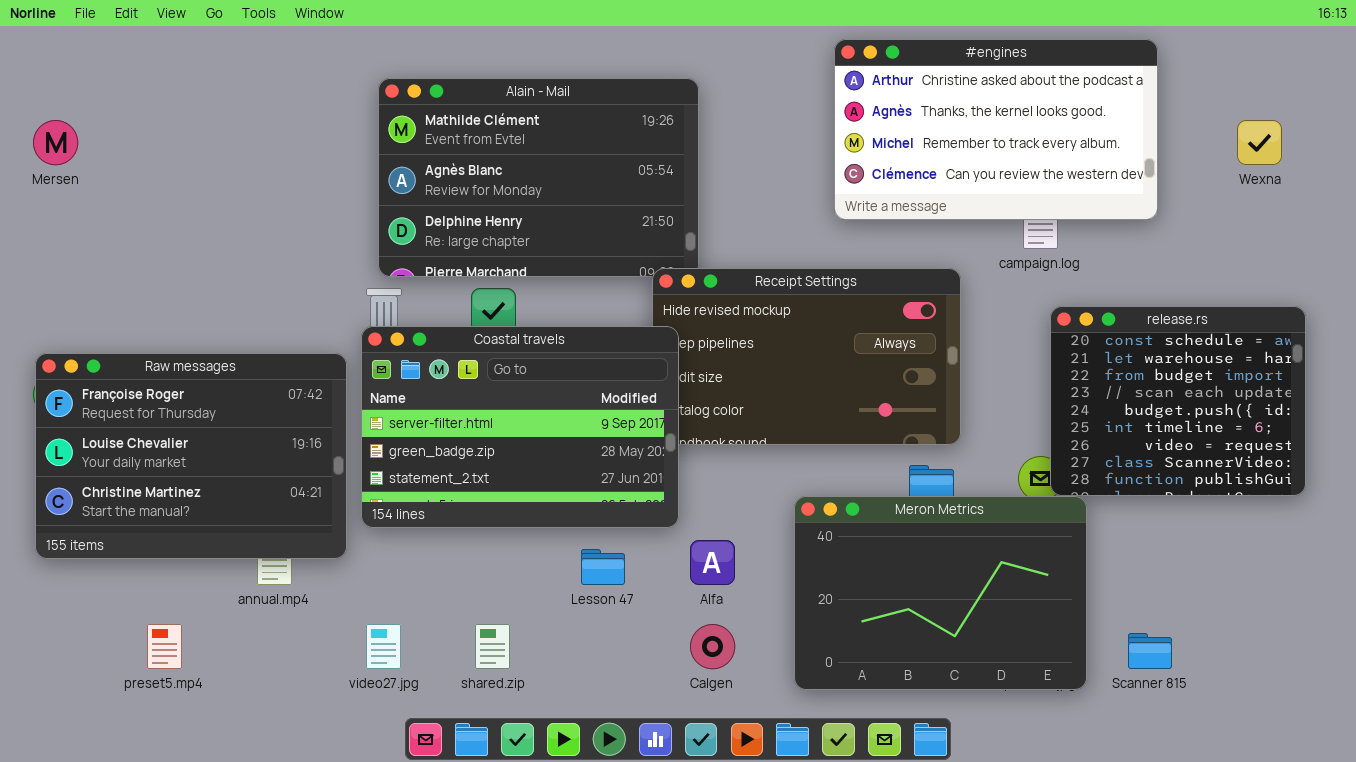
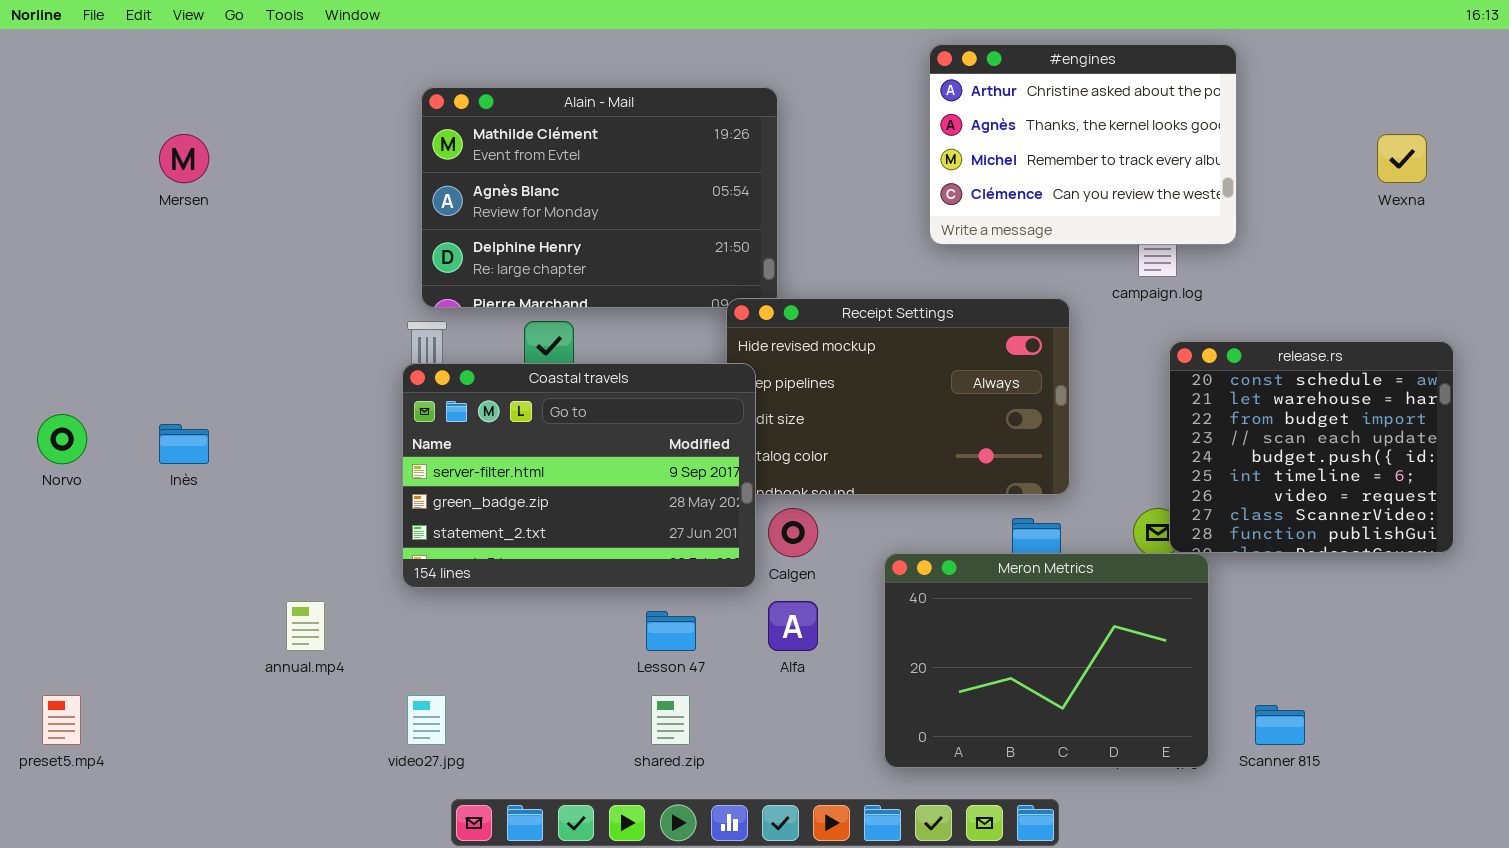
#engines: [834,39,1158,220] -> [929,44,1237,245], resized
Mersen: [33,120,78,165] -> [159,134,209,183], moved
Raw messages: [35,353,347,559] -> none, closed
preset5.mp4: [147,624,182,669] -> [42,695,81,745], moved
shared.zip: [475,624,510,669] -> [651,695,690,745], moved
Calgen: [690,624,735,669] -> [768,508,818,557], moved

